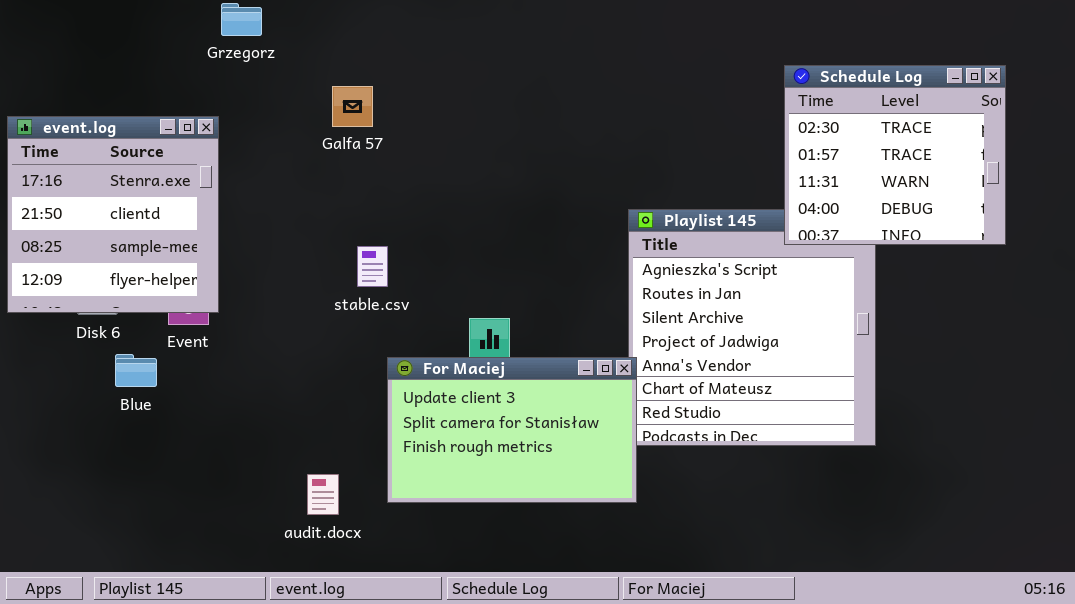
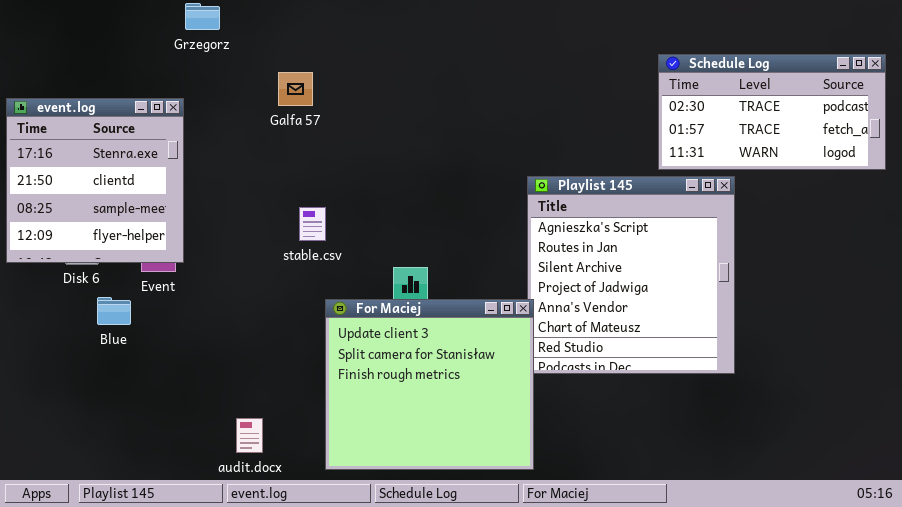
Schedule Log: [784,65,1006,245] -> [658,54,886,170], resized
For Maciej: [387,357,637,503] -> [325,299,534,470], resized
audit.docx: [307,474,339,515] -> [236,418,263,453], moved

